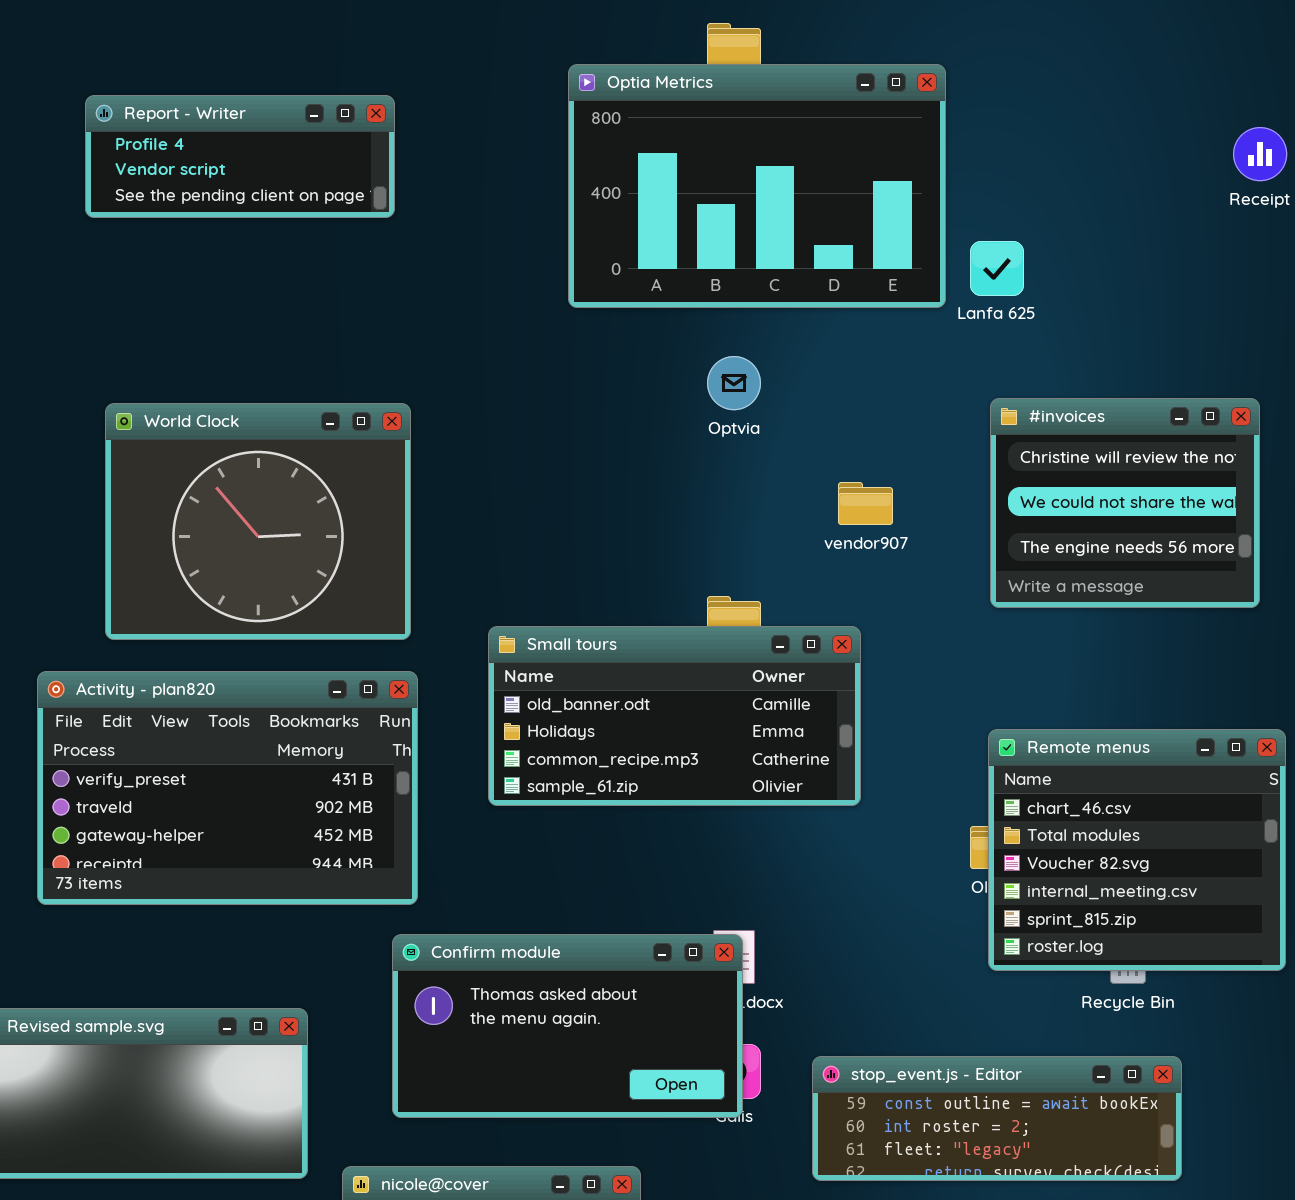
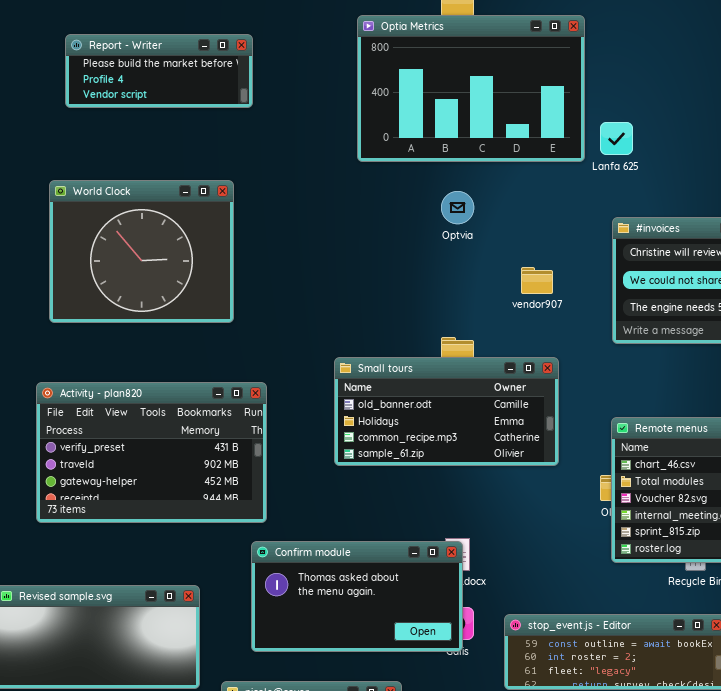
Report - Writer: [85,95,395,218] -> [65,34,253,108], scrolled up 1 row
World Clock: [105,403,411,640] -> [49,180,234,323], moved
Small tours: [488,626,861,806] -> [334,357,559,466], moved

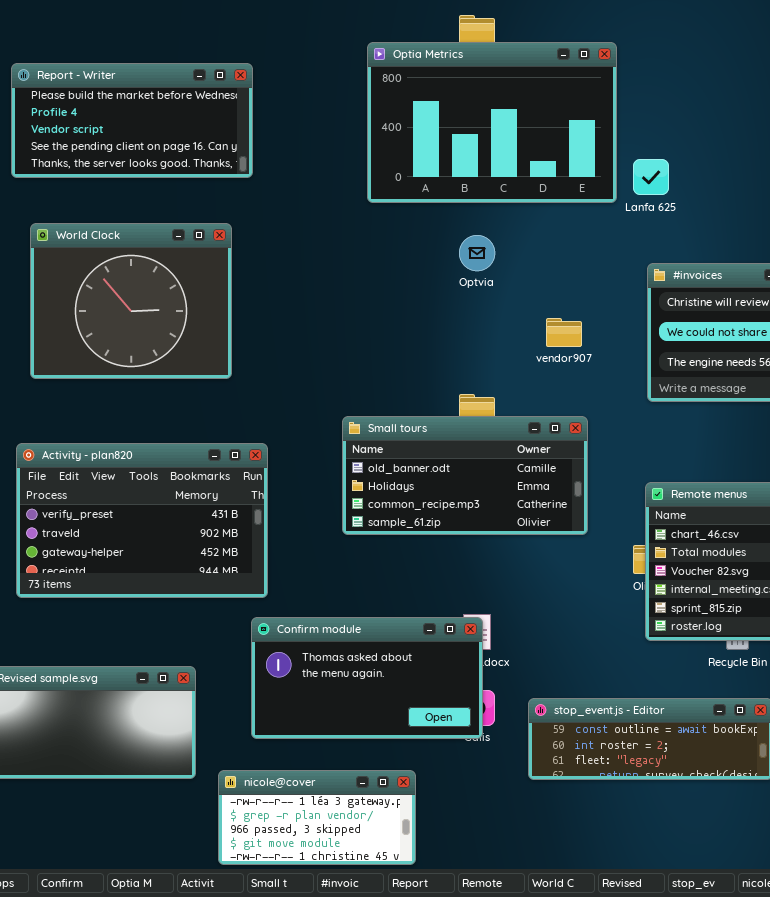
Report - Writer: [65,34,253,108] -> [11,63,253,178], resized

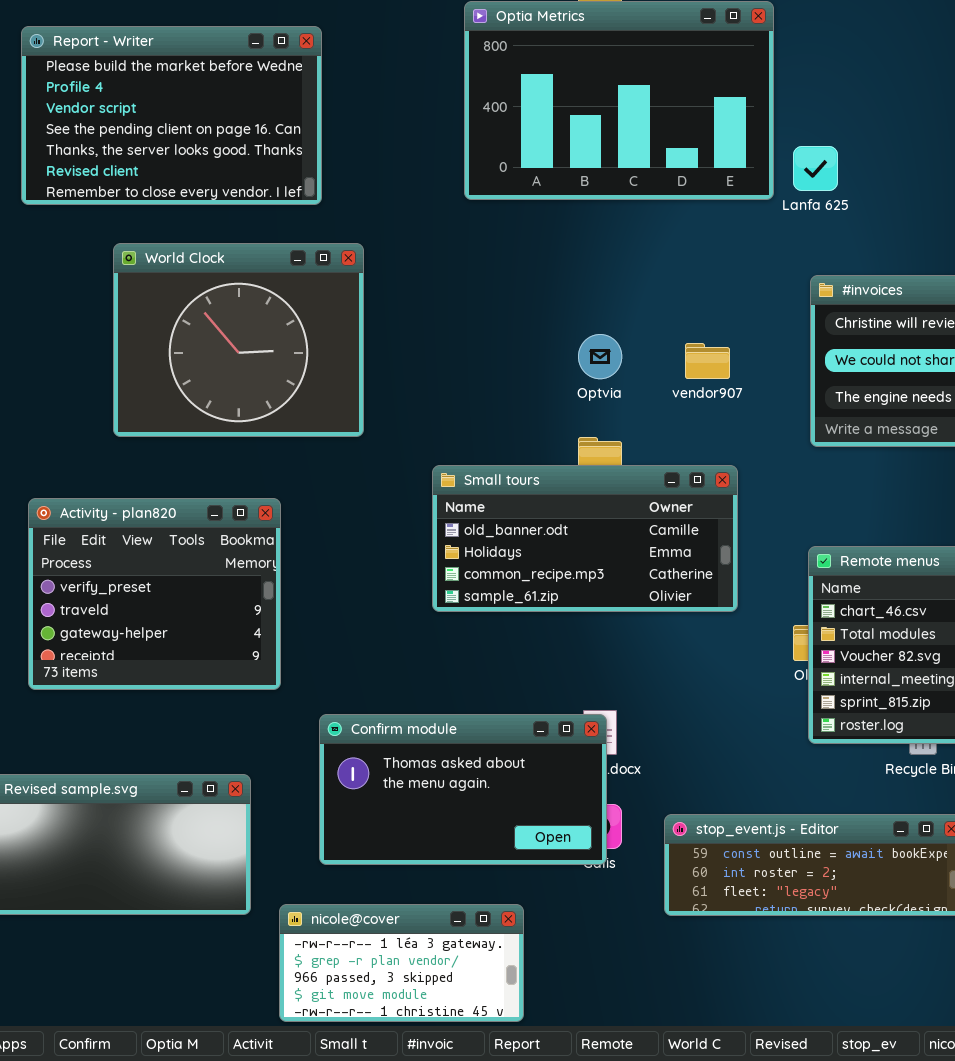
Report - Writer: [11,63,253,178] -> [21,26,322,205], resized
World Clock: [30,223,232,379] -> [113,243,364,437], moved
Optvia: [459,235,495,271] -> [578,334,622,379], moved
Activity - plan820: [16,443,268,598] -> [28,498,281,690], resized

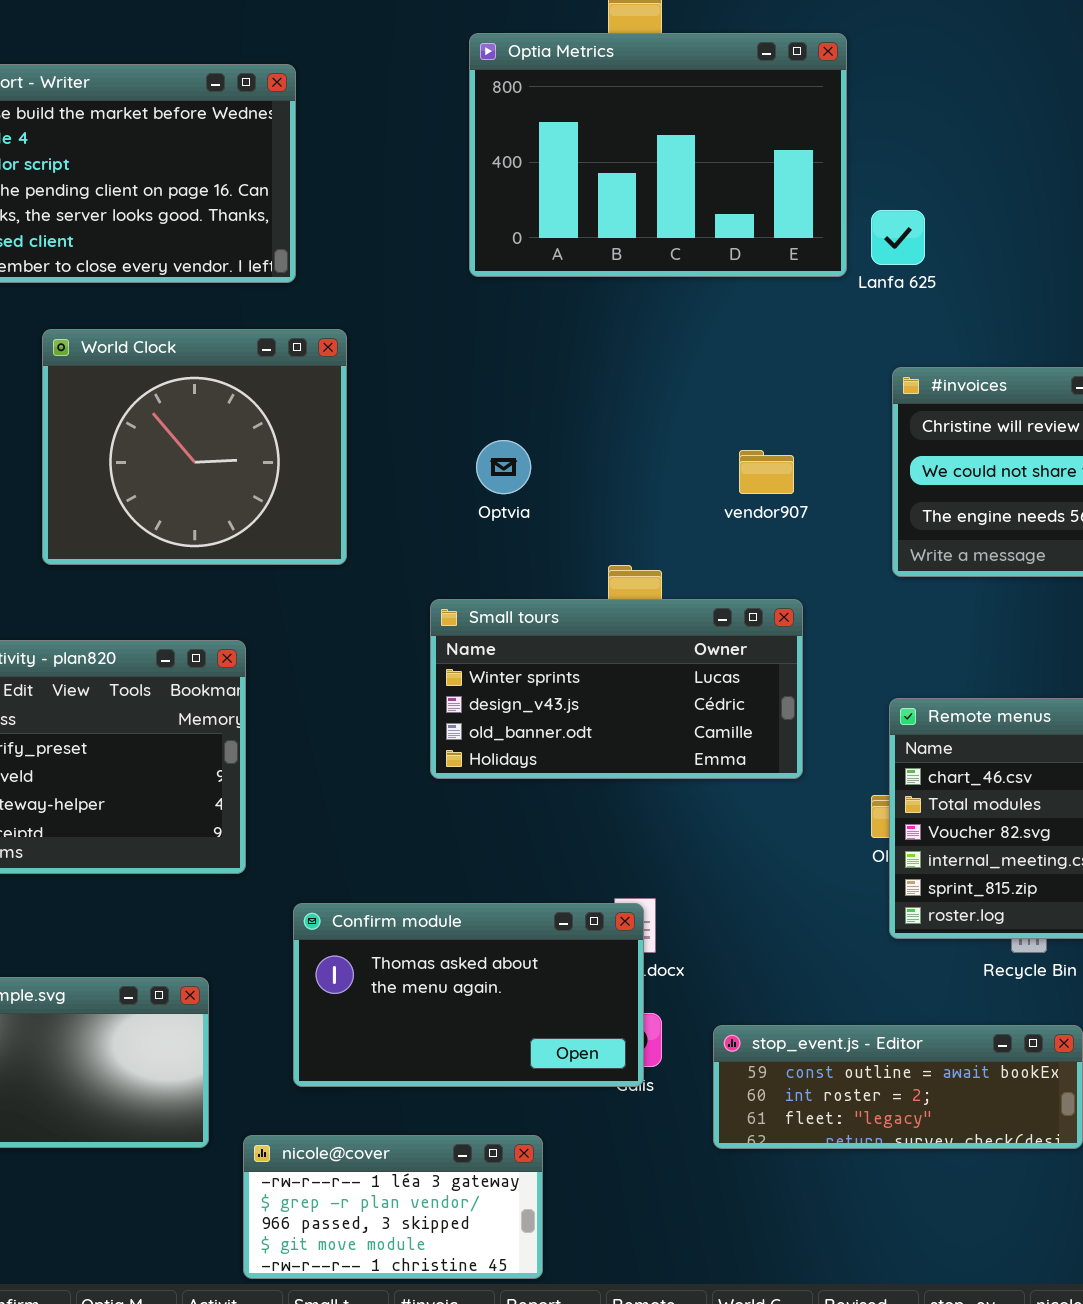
Optvia: [578,334,622,379] -> [476,440,531,494], moved
Small tours: [432,465,738,612] -> [430,599,803,779], scrolled up 2 rows

